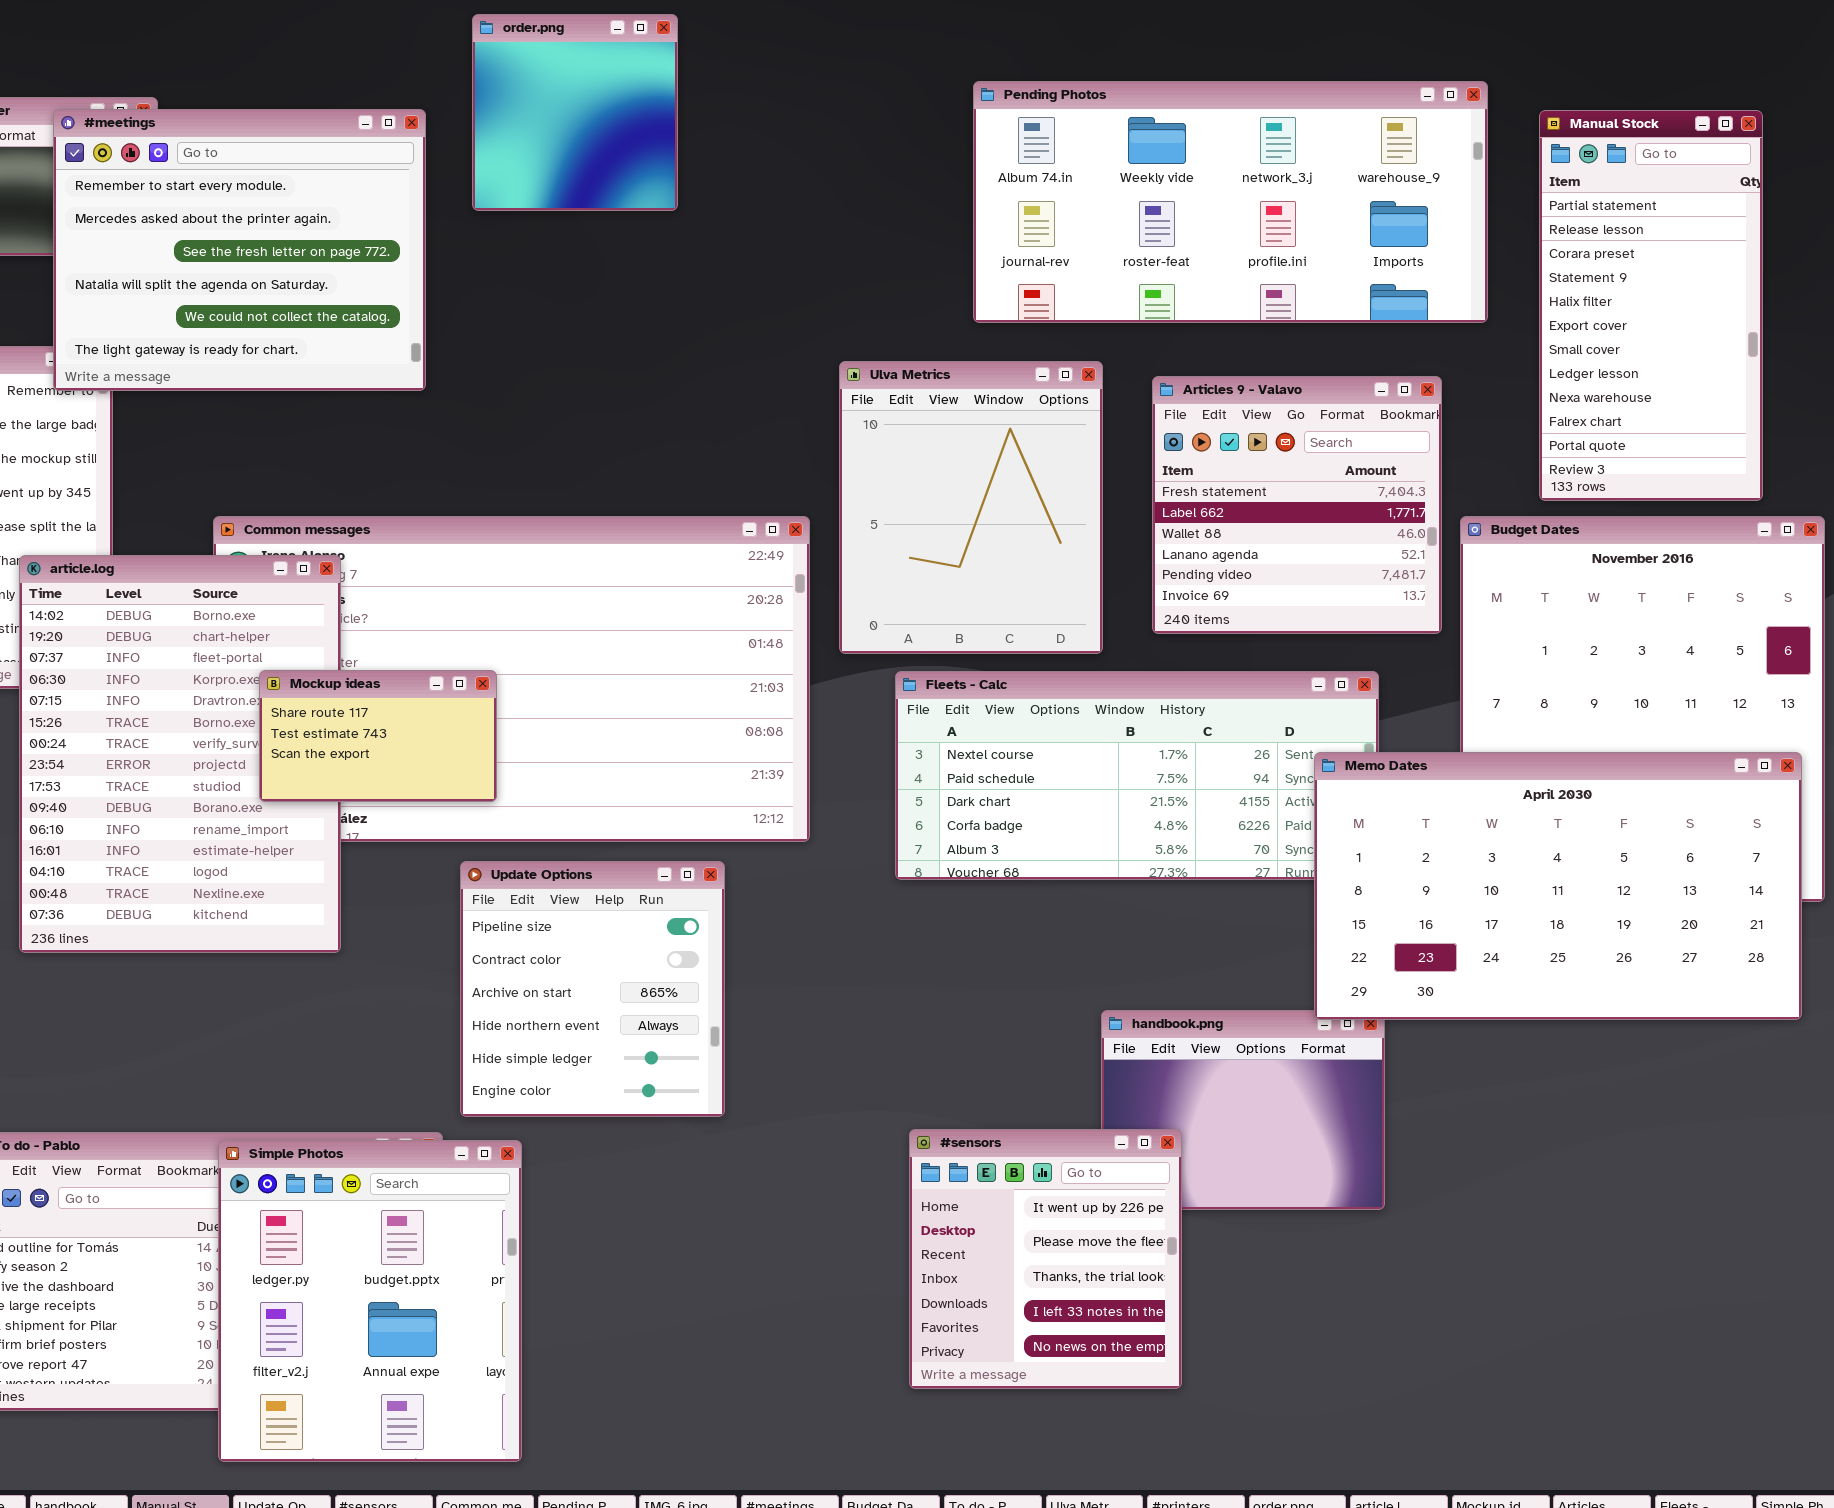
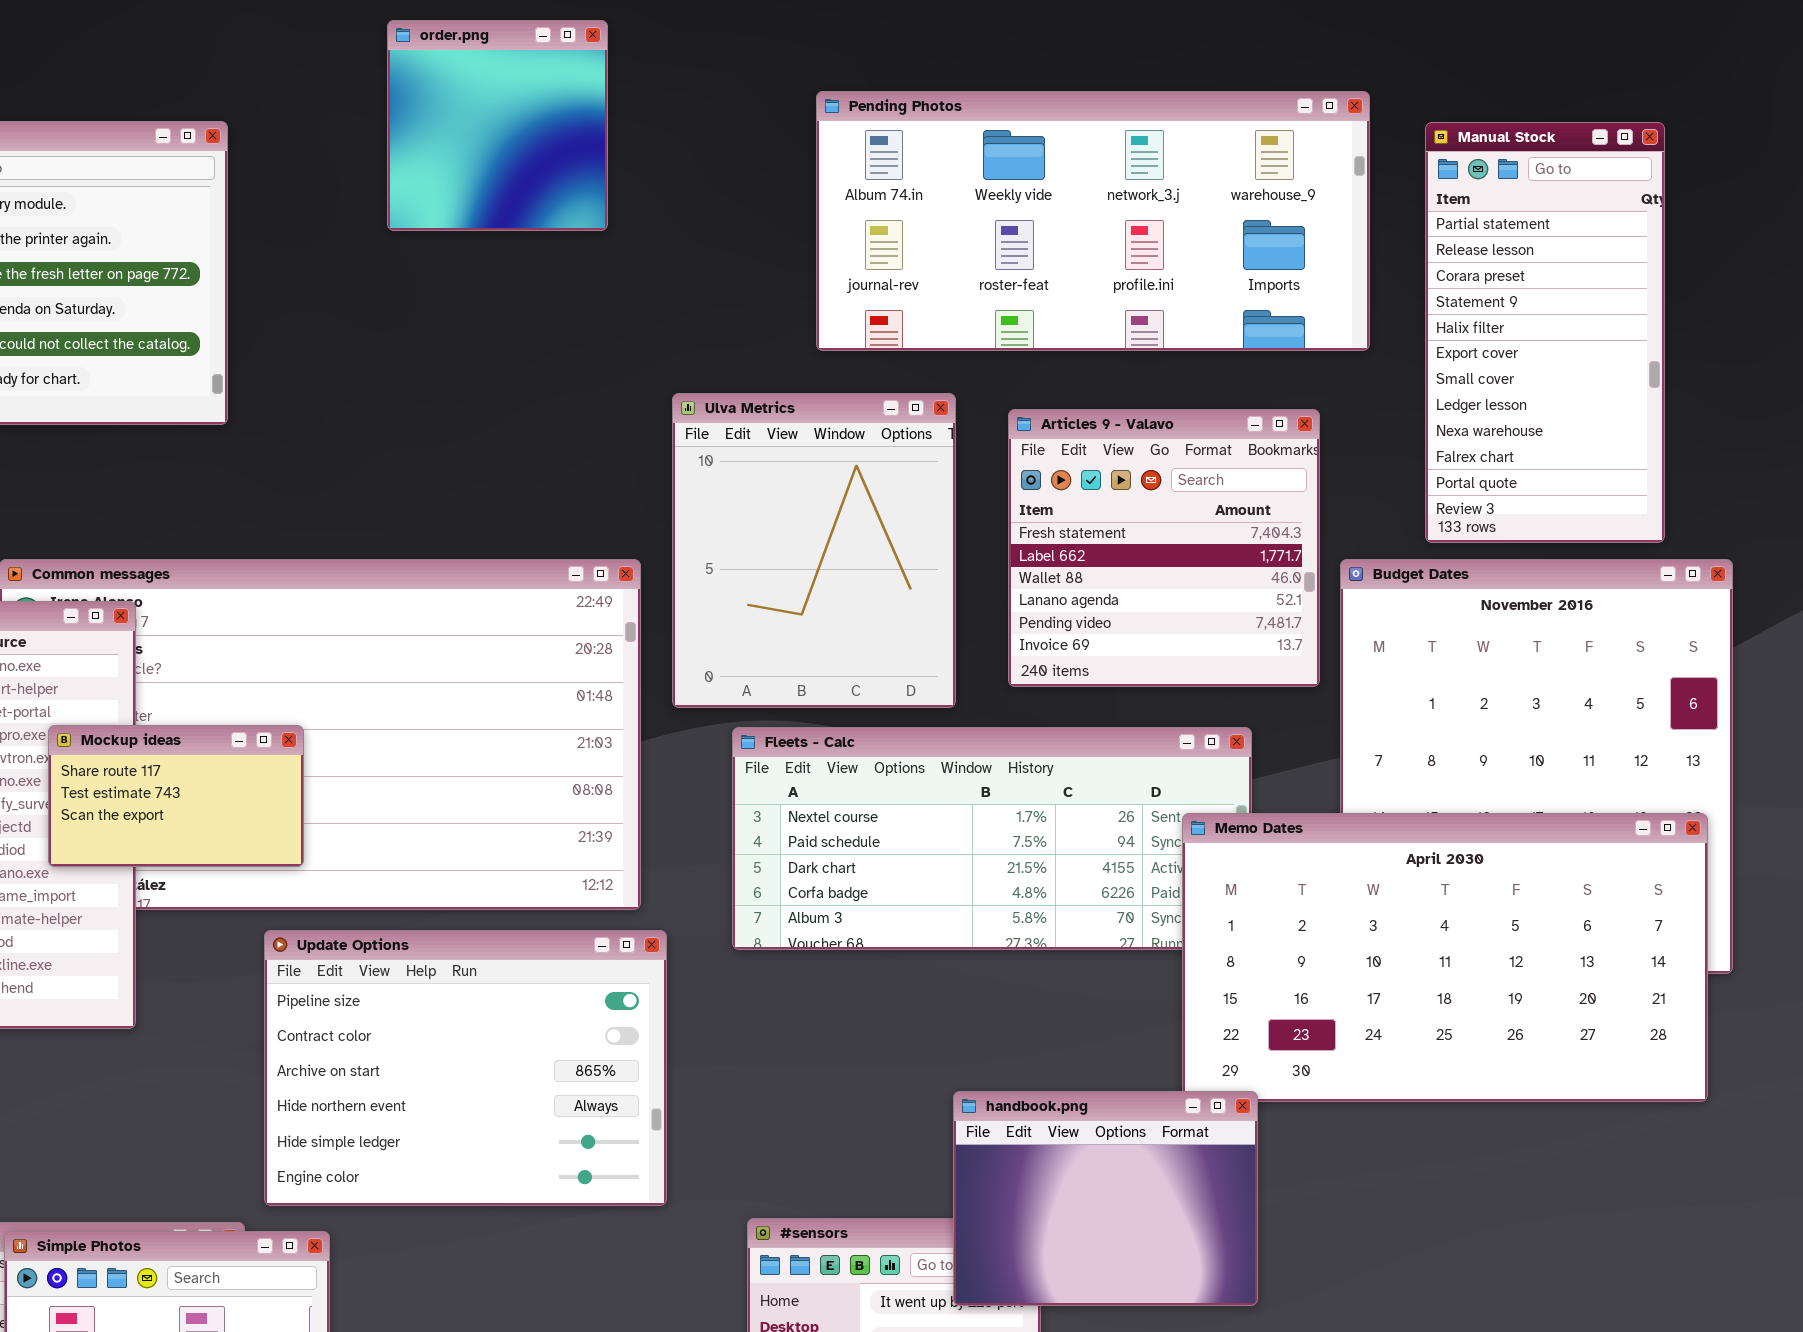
order.png: [472,14,678,211] -> [387,20,608,231], moved
Update Options: [460,861,725,1117] -> [264,930,667,1206], resized
handbook.png: [1101,1010,1385,1210] -> [953,1091,1258,1306], raised

